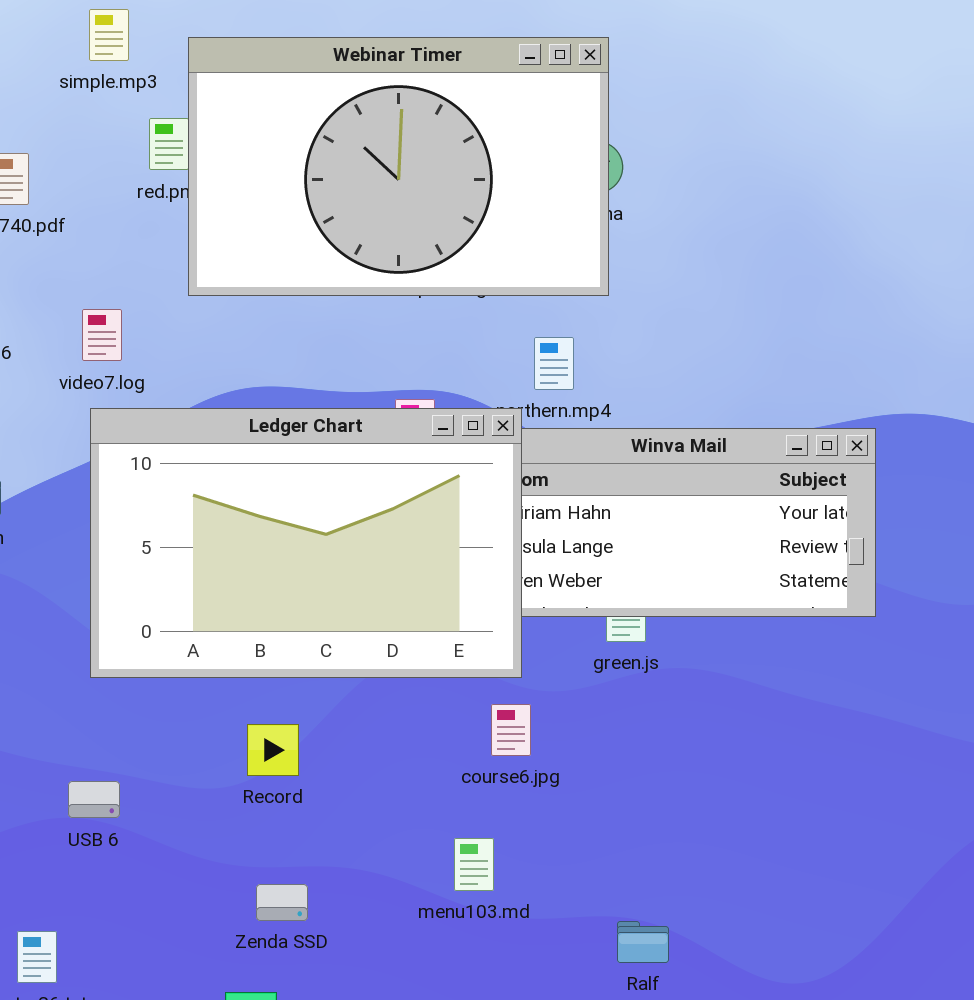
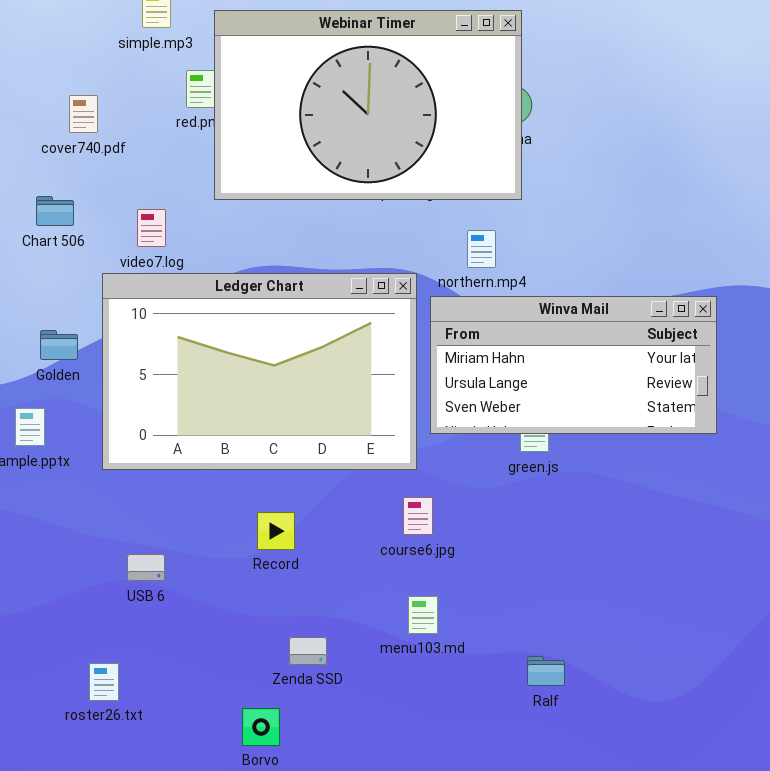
Ledger Chart: [90,408,522,678] -> [102,273,417,470], moved
course6.jpg: [491,704,531,756] -> [403,497,433,535], moved
Zenda SSD: [256,884,308,921] -> [289,637,327,665], moved

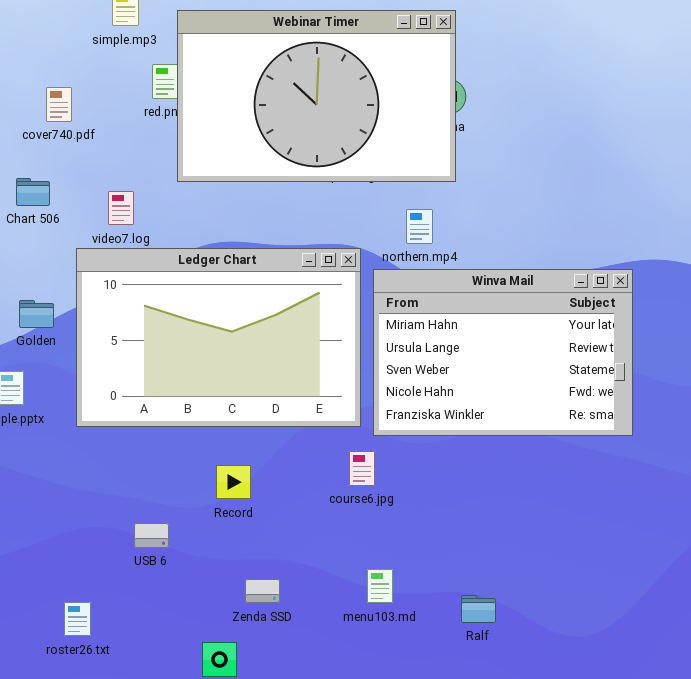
Winva Mail: [430,296,717,434] -> [373,269,633,436], resized
USB 6: [127,554,165,581] -> [134,523,169,548], moved
menu103.md: [408,596,438,634] -> [367,569,393,603], moved

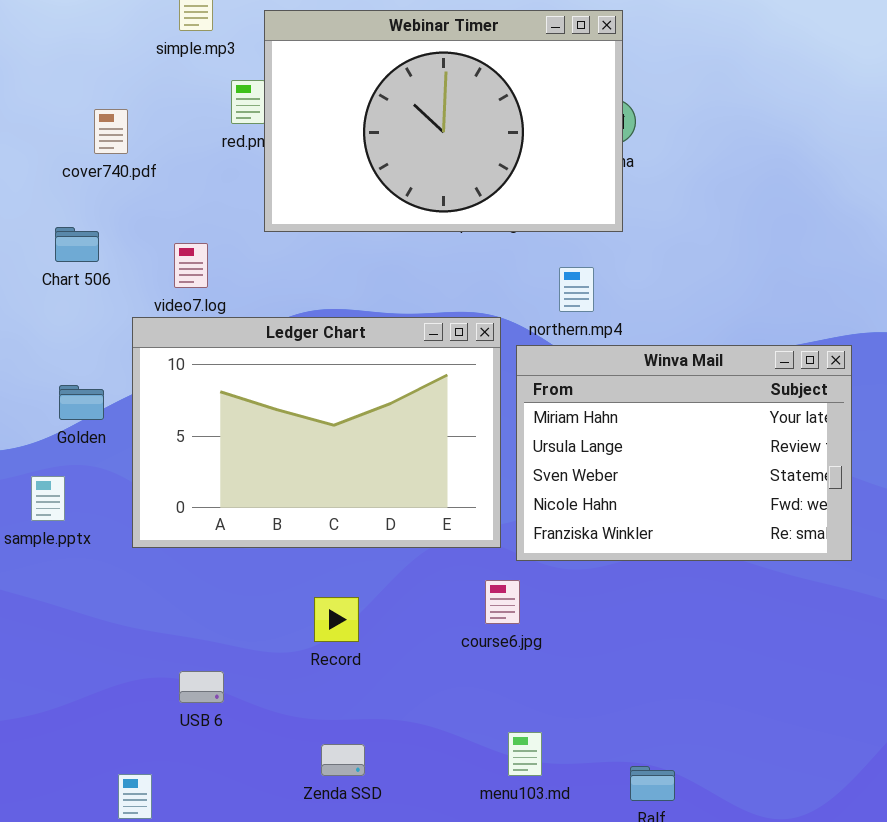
USB 6: [134,523,169,548] -> [179,671,224,703], moved
Zenda SSD: [245,579,280,603] -> [321,744,365,776], moved

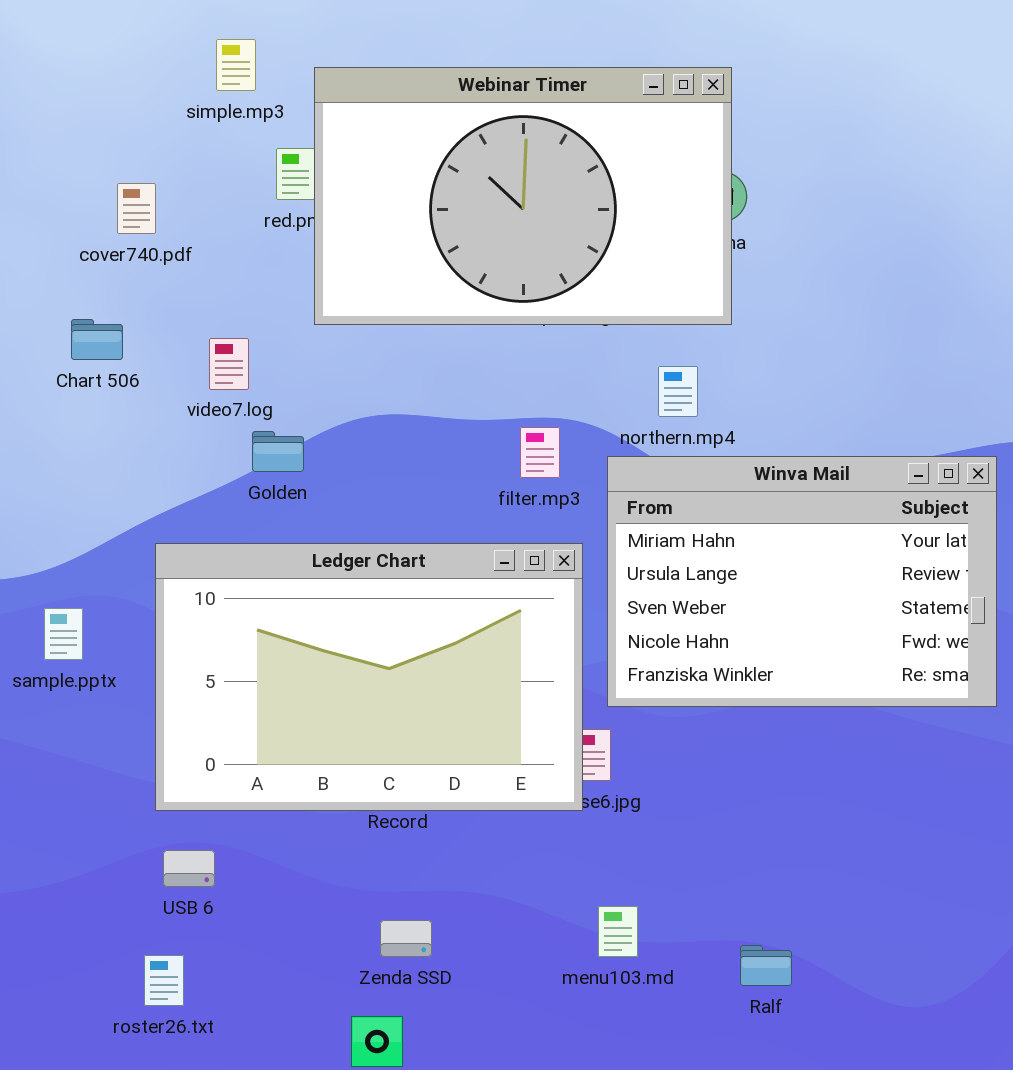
Ledger Chart: [132,317,501,548] -> [155,543,583,811], moved
Golden: [59,385,104,420] -> [252,431,304,472], moved
USB 6: [179,671,224,703] -> [163,850,215,887], moved

